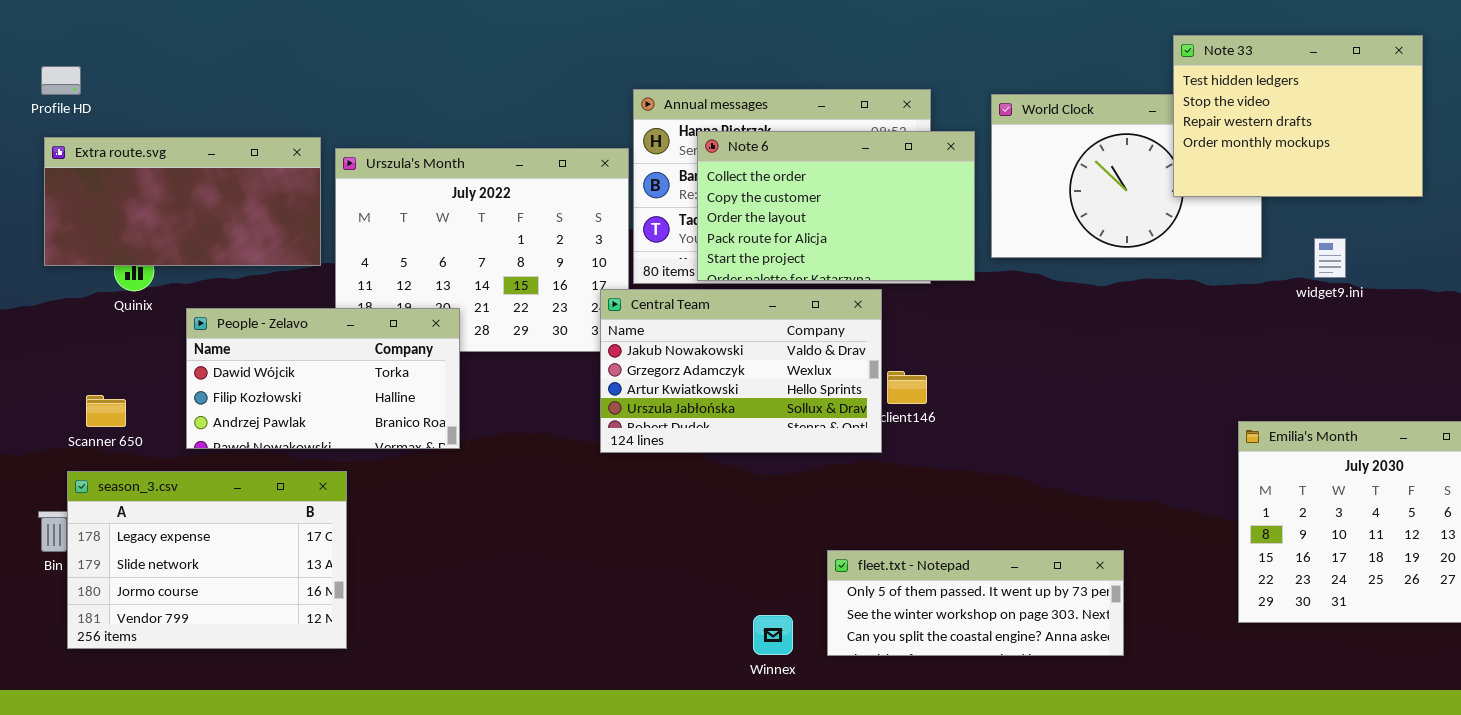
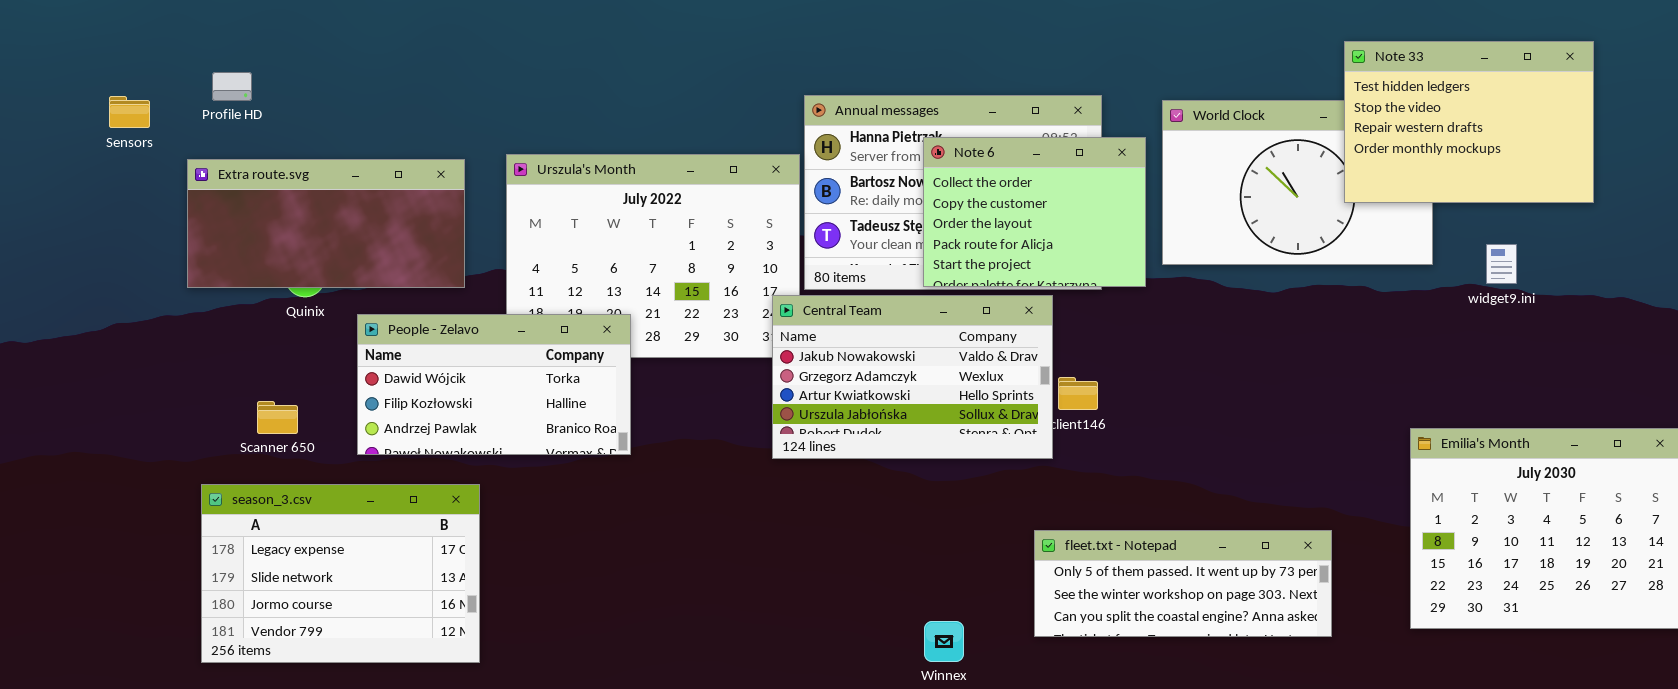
Note 6: [697,131,975,281] -> [923,137,1146,287], resized
Extra route.svg: [44,137,321,266] -> [187,159,465,288], moved
season_3.csv: [67,471,347,649] -> [201,484,480,663], moved
fleet.txt - Notepad: [827,550,1124,656] -> [1034,530,1332,637], moved

